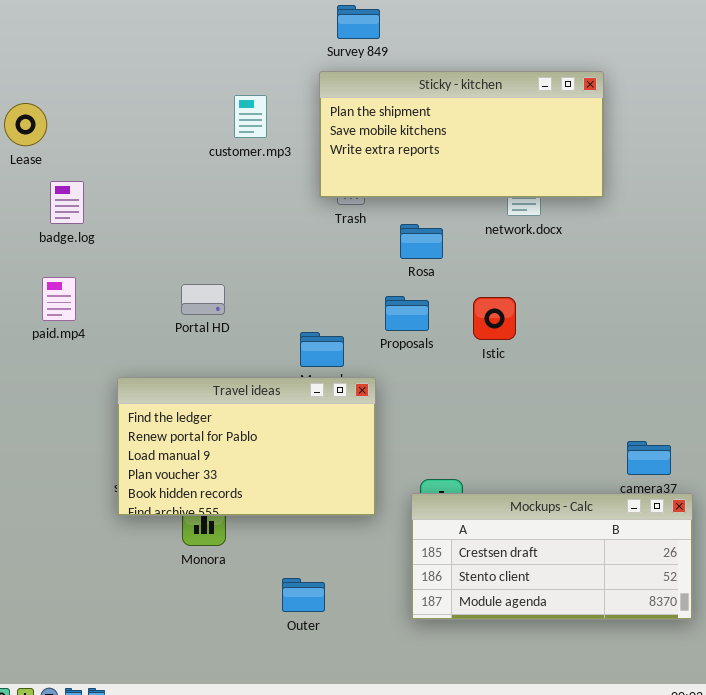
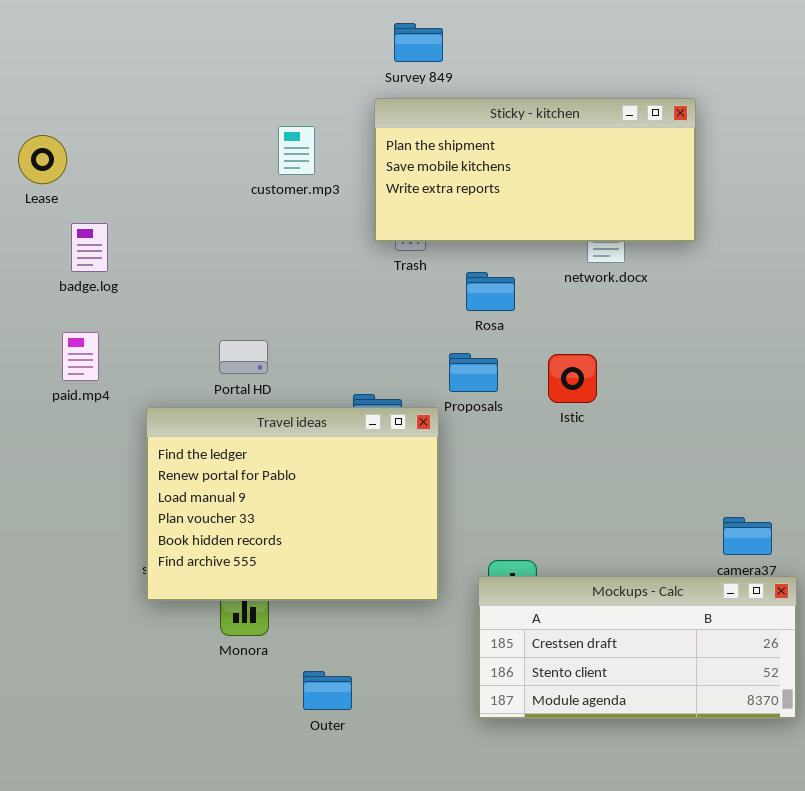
Travel ideas: [117,377,376,516] -> [146,407,439,601], resized
Outer: [282,578,325,612] -> [303,671,352,710], moved

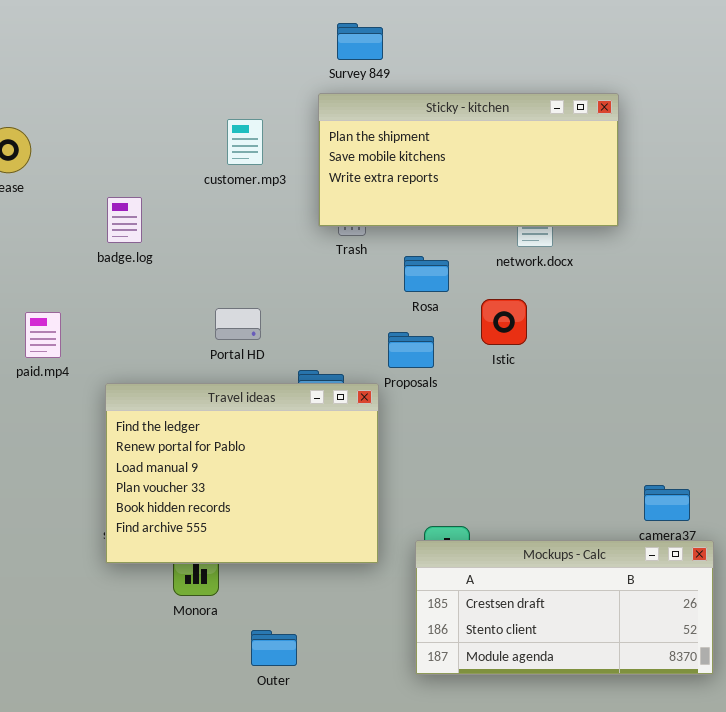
badge.log: [71,223,108,272] -> [107,197,142,243], moved
Portal HD: [219,340,268,374] -> [215,308,261,340], moved
Istic: [548,354,597,403] -> [481,299,527,345], moved

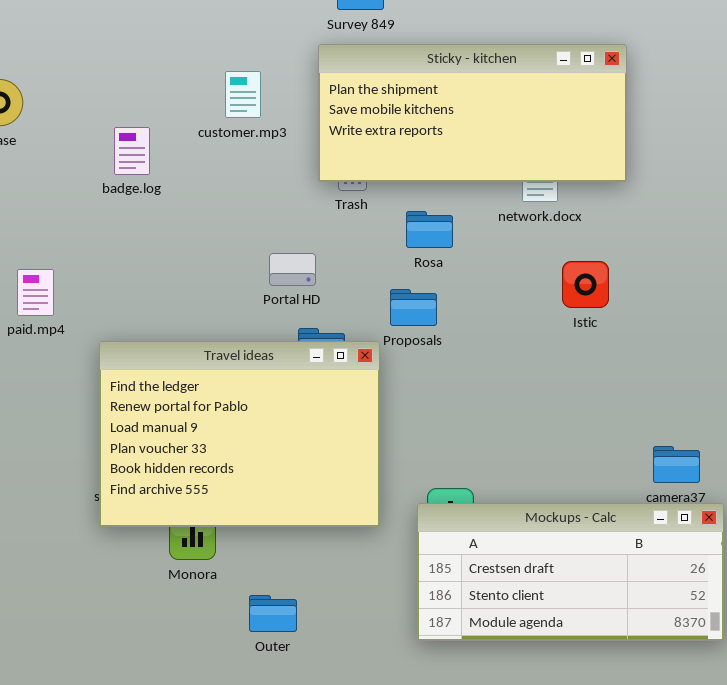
badge.log: [107,197,142,243] -> [114,127,150,175], moved
Istic: [481,299,527,345] -> [562,261,609,308], moved
Portal HD: [215,308,261,340] -> [269,253,316,286], moved

